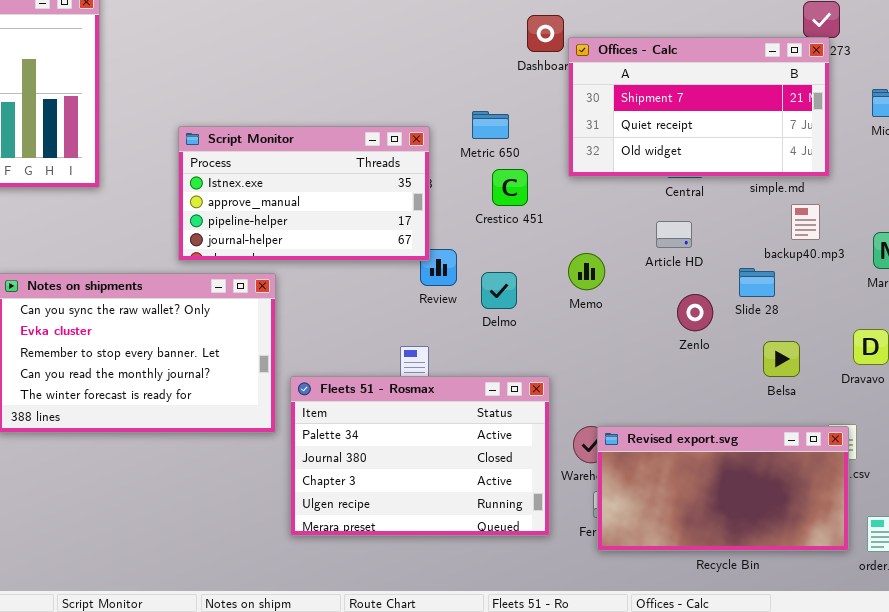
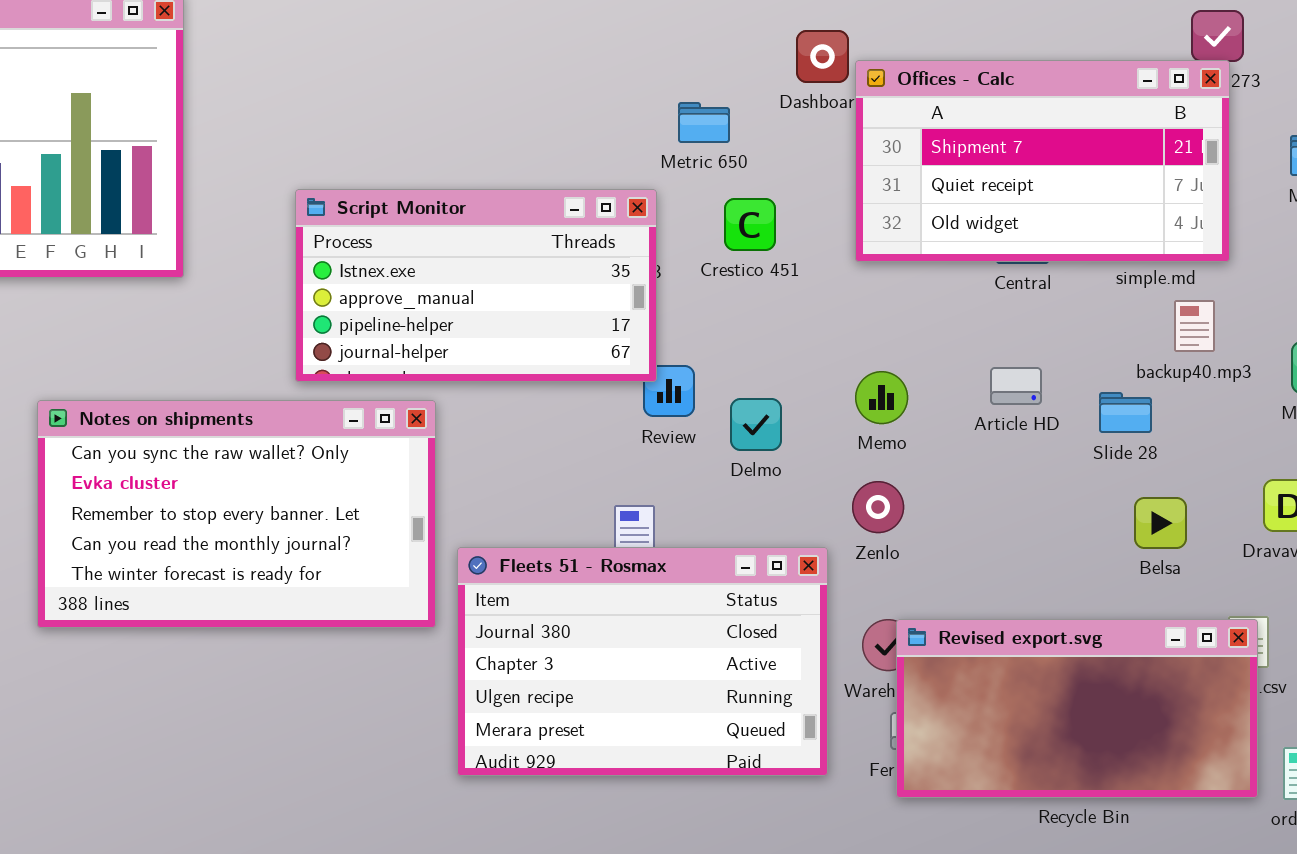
Metric 650: [472,111,509,139] -> [678,102,730,143], moved
Crestico 451: [492,169,528,206] -> [724,198,776,251], moved
Article HD: [656,221,692,248] -> [990,367,1042,405], moved
Zenlo: [677,294,713,331] -> [852,481,904,533], moved
Fleets 51 - Rosmax: [290,376,550,536] -> [457,547,828,776], scrolled down 1 row

